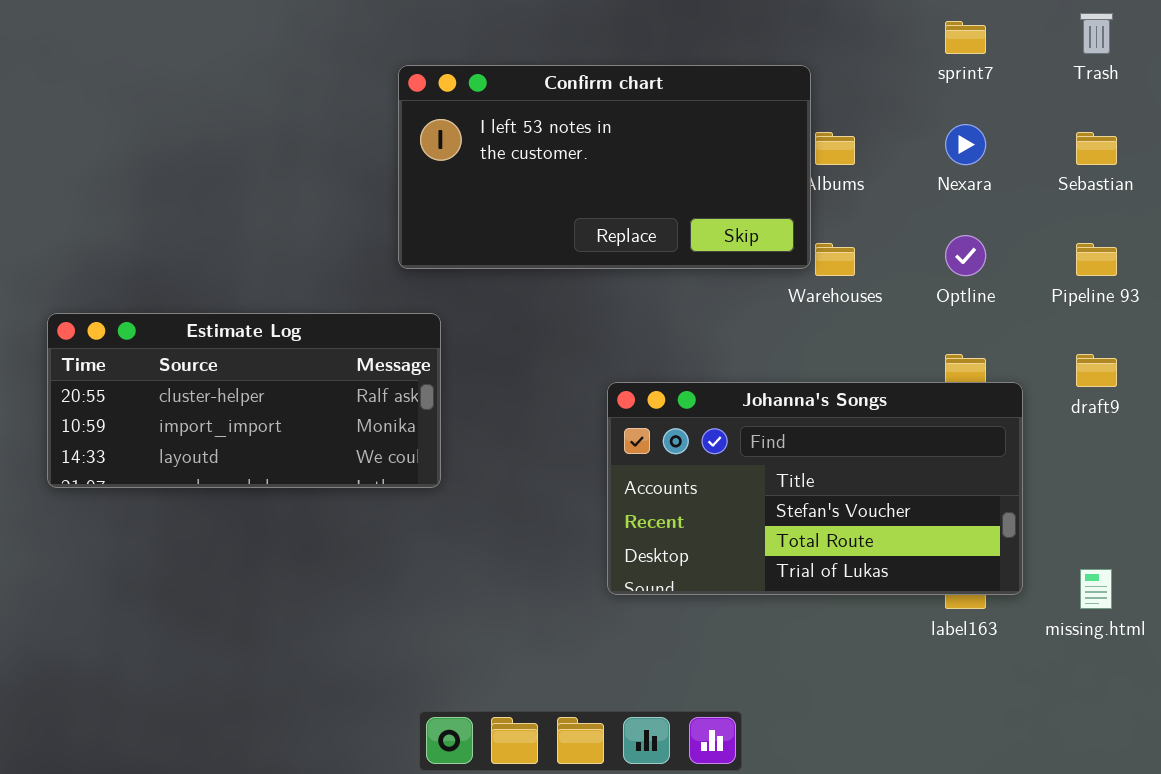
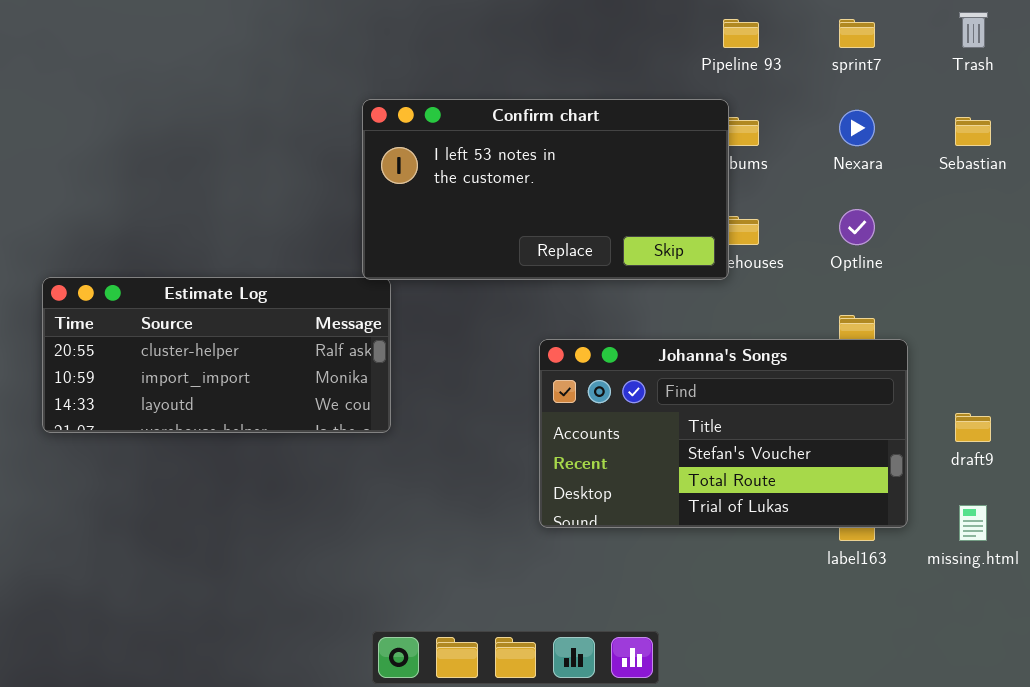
Confirm chart: [398,65,811,269] -> [362,99,729,280], moved
Pipeline 93: [1076,243,1117,276] -> [723,19,759,48], moved
draft9: [1076,354,1117,387] -> [955,413,991,442], moved

